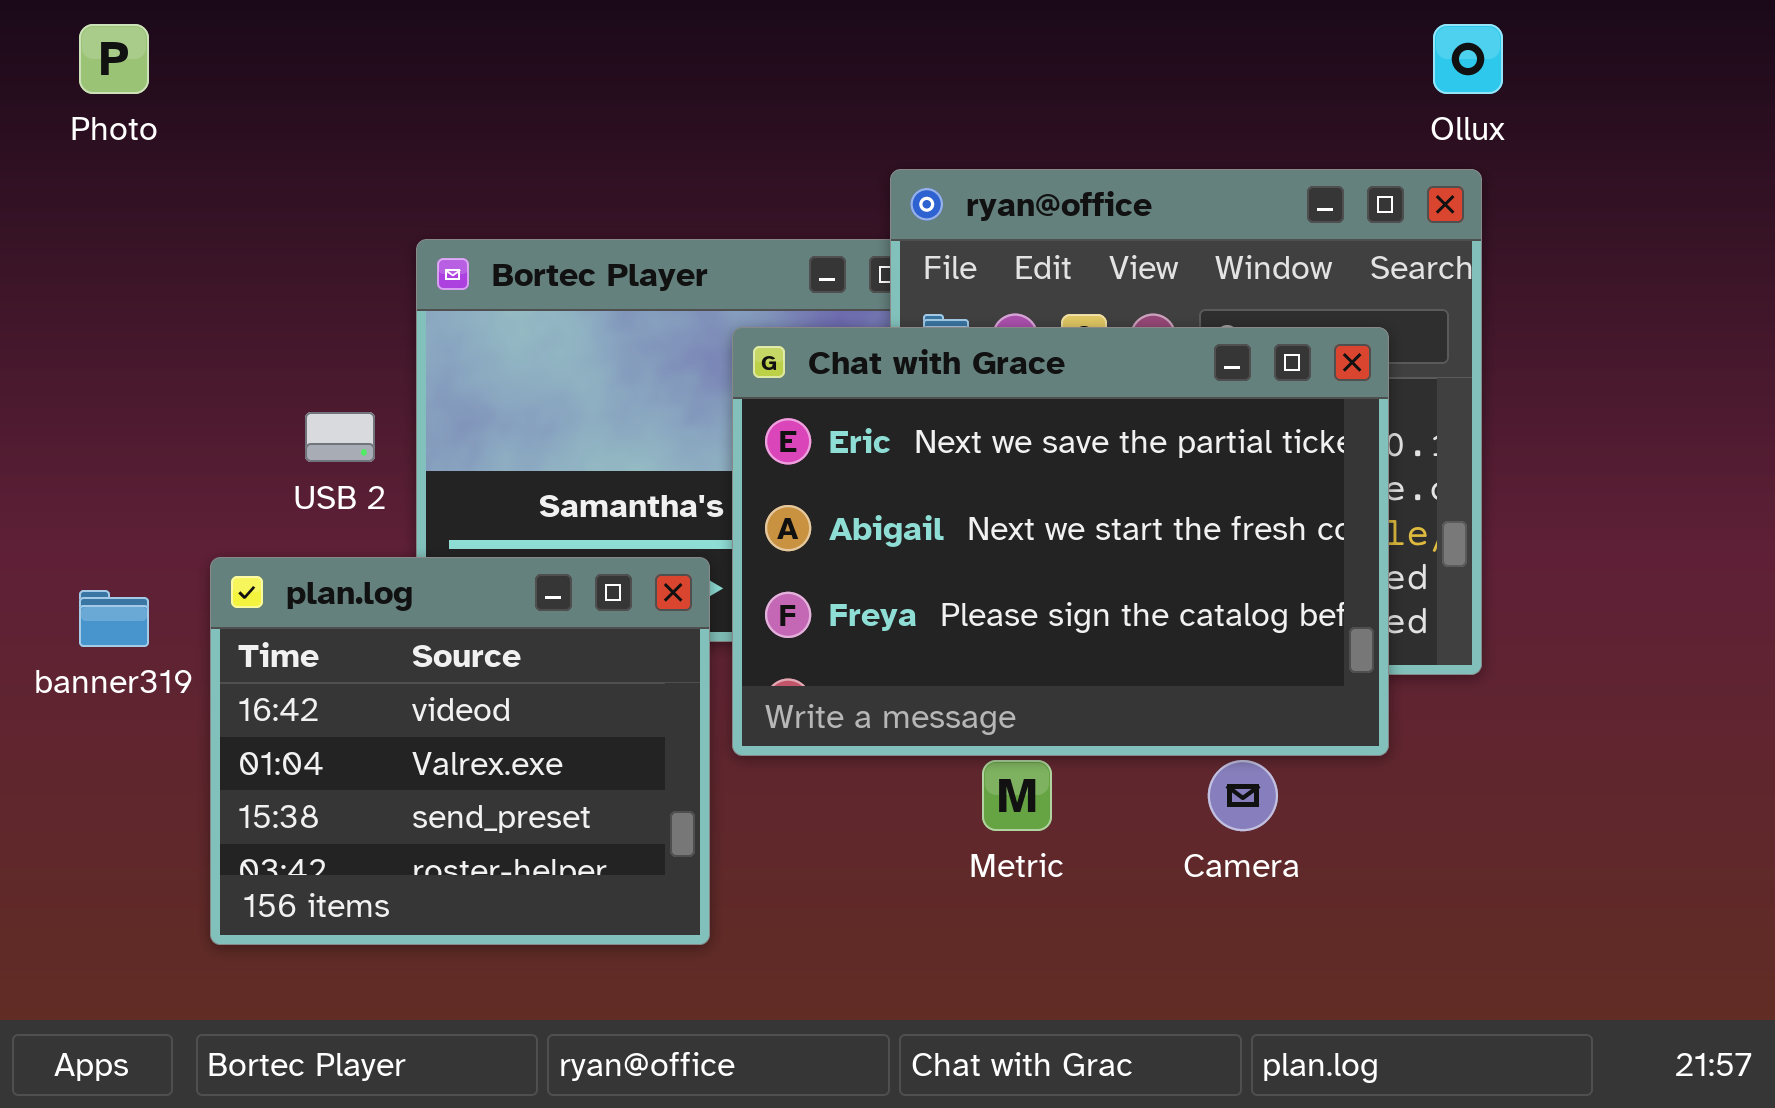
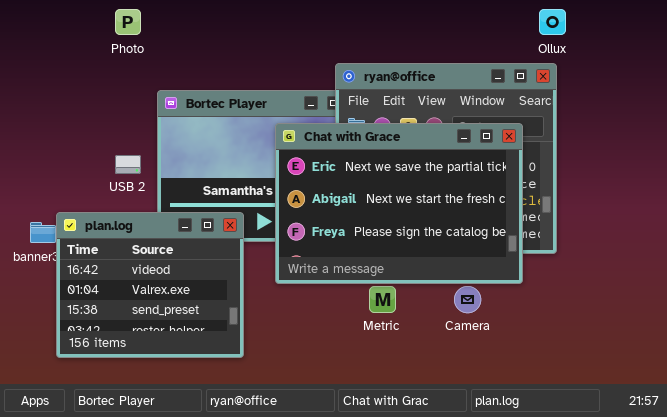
Photo: [79,24,149,94] -> [115,9,141,35], moved
plan.log: [210,557,710,945] -> [56,212,244,358], moved

